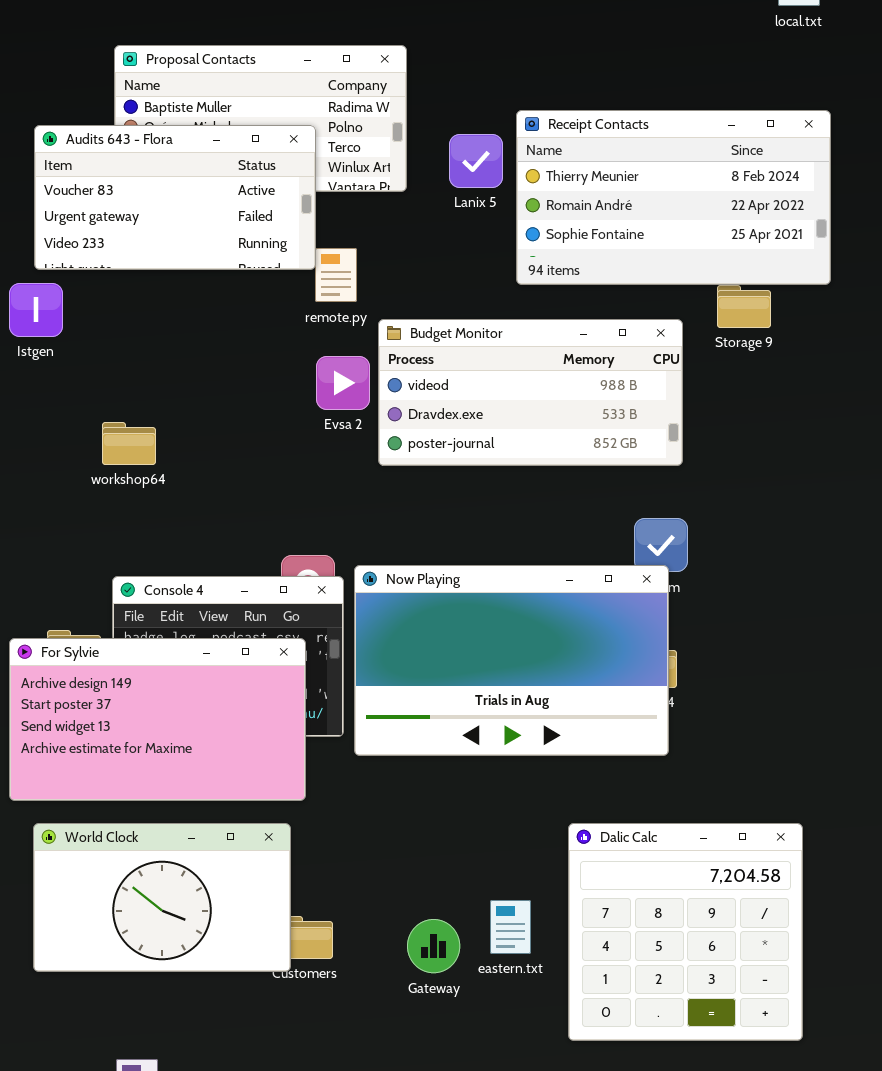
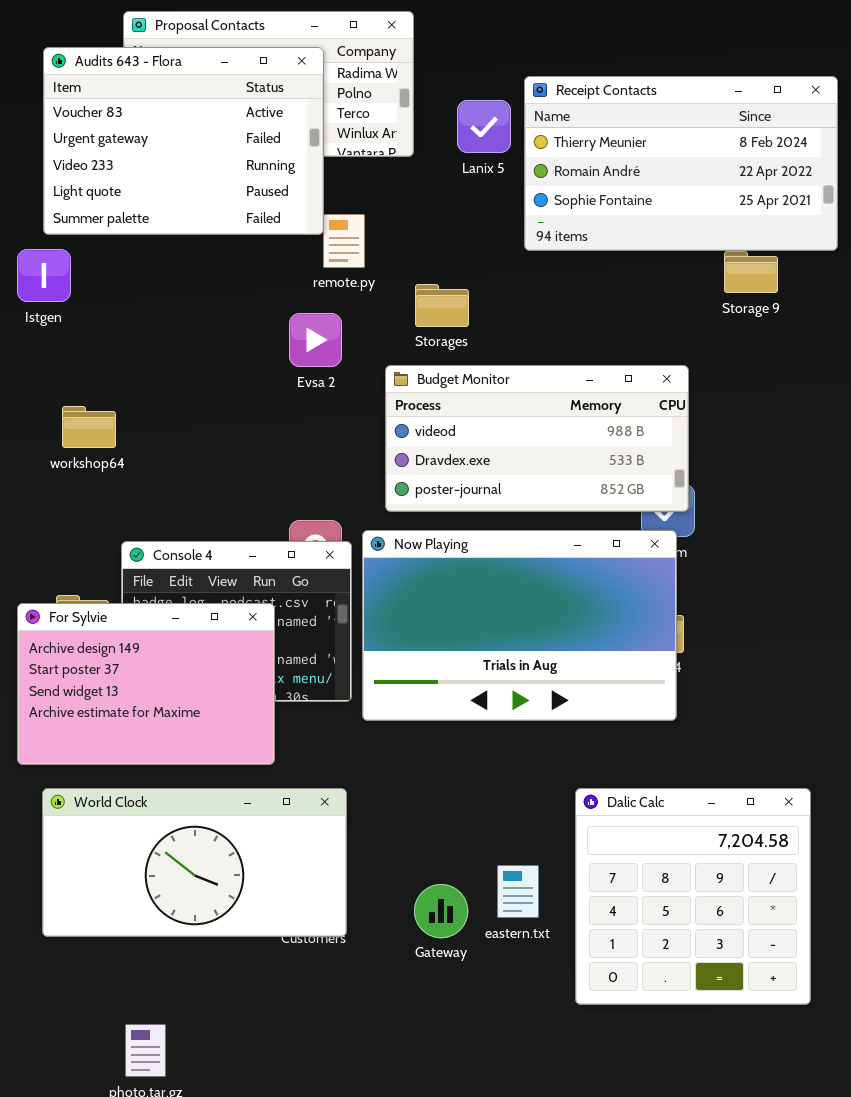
Audits 643 - Flora: [34,125,316,270] -> [43,47,324,235], resized
Budget Monitor: [378,319,683,466] -> [385,365,689,512], moved
Evsa 2: [316,356,370,410] -> [289,313,342,367], moved
workshop64: [102,422,156,465] -> [62,406,116,448], moved
For Sylvie: [9,638,306,801] -> [17,603,275,765], resized
World Clock: [33,823,291,972] -> [42,788,347,937], resized

